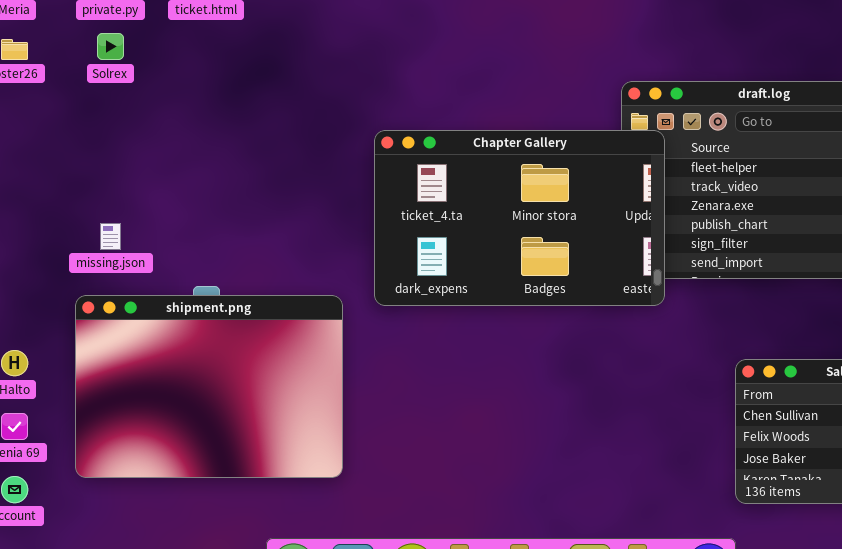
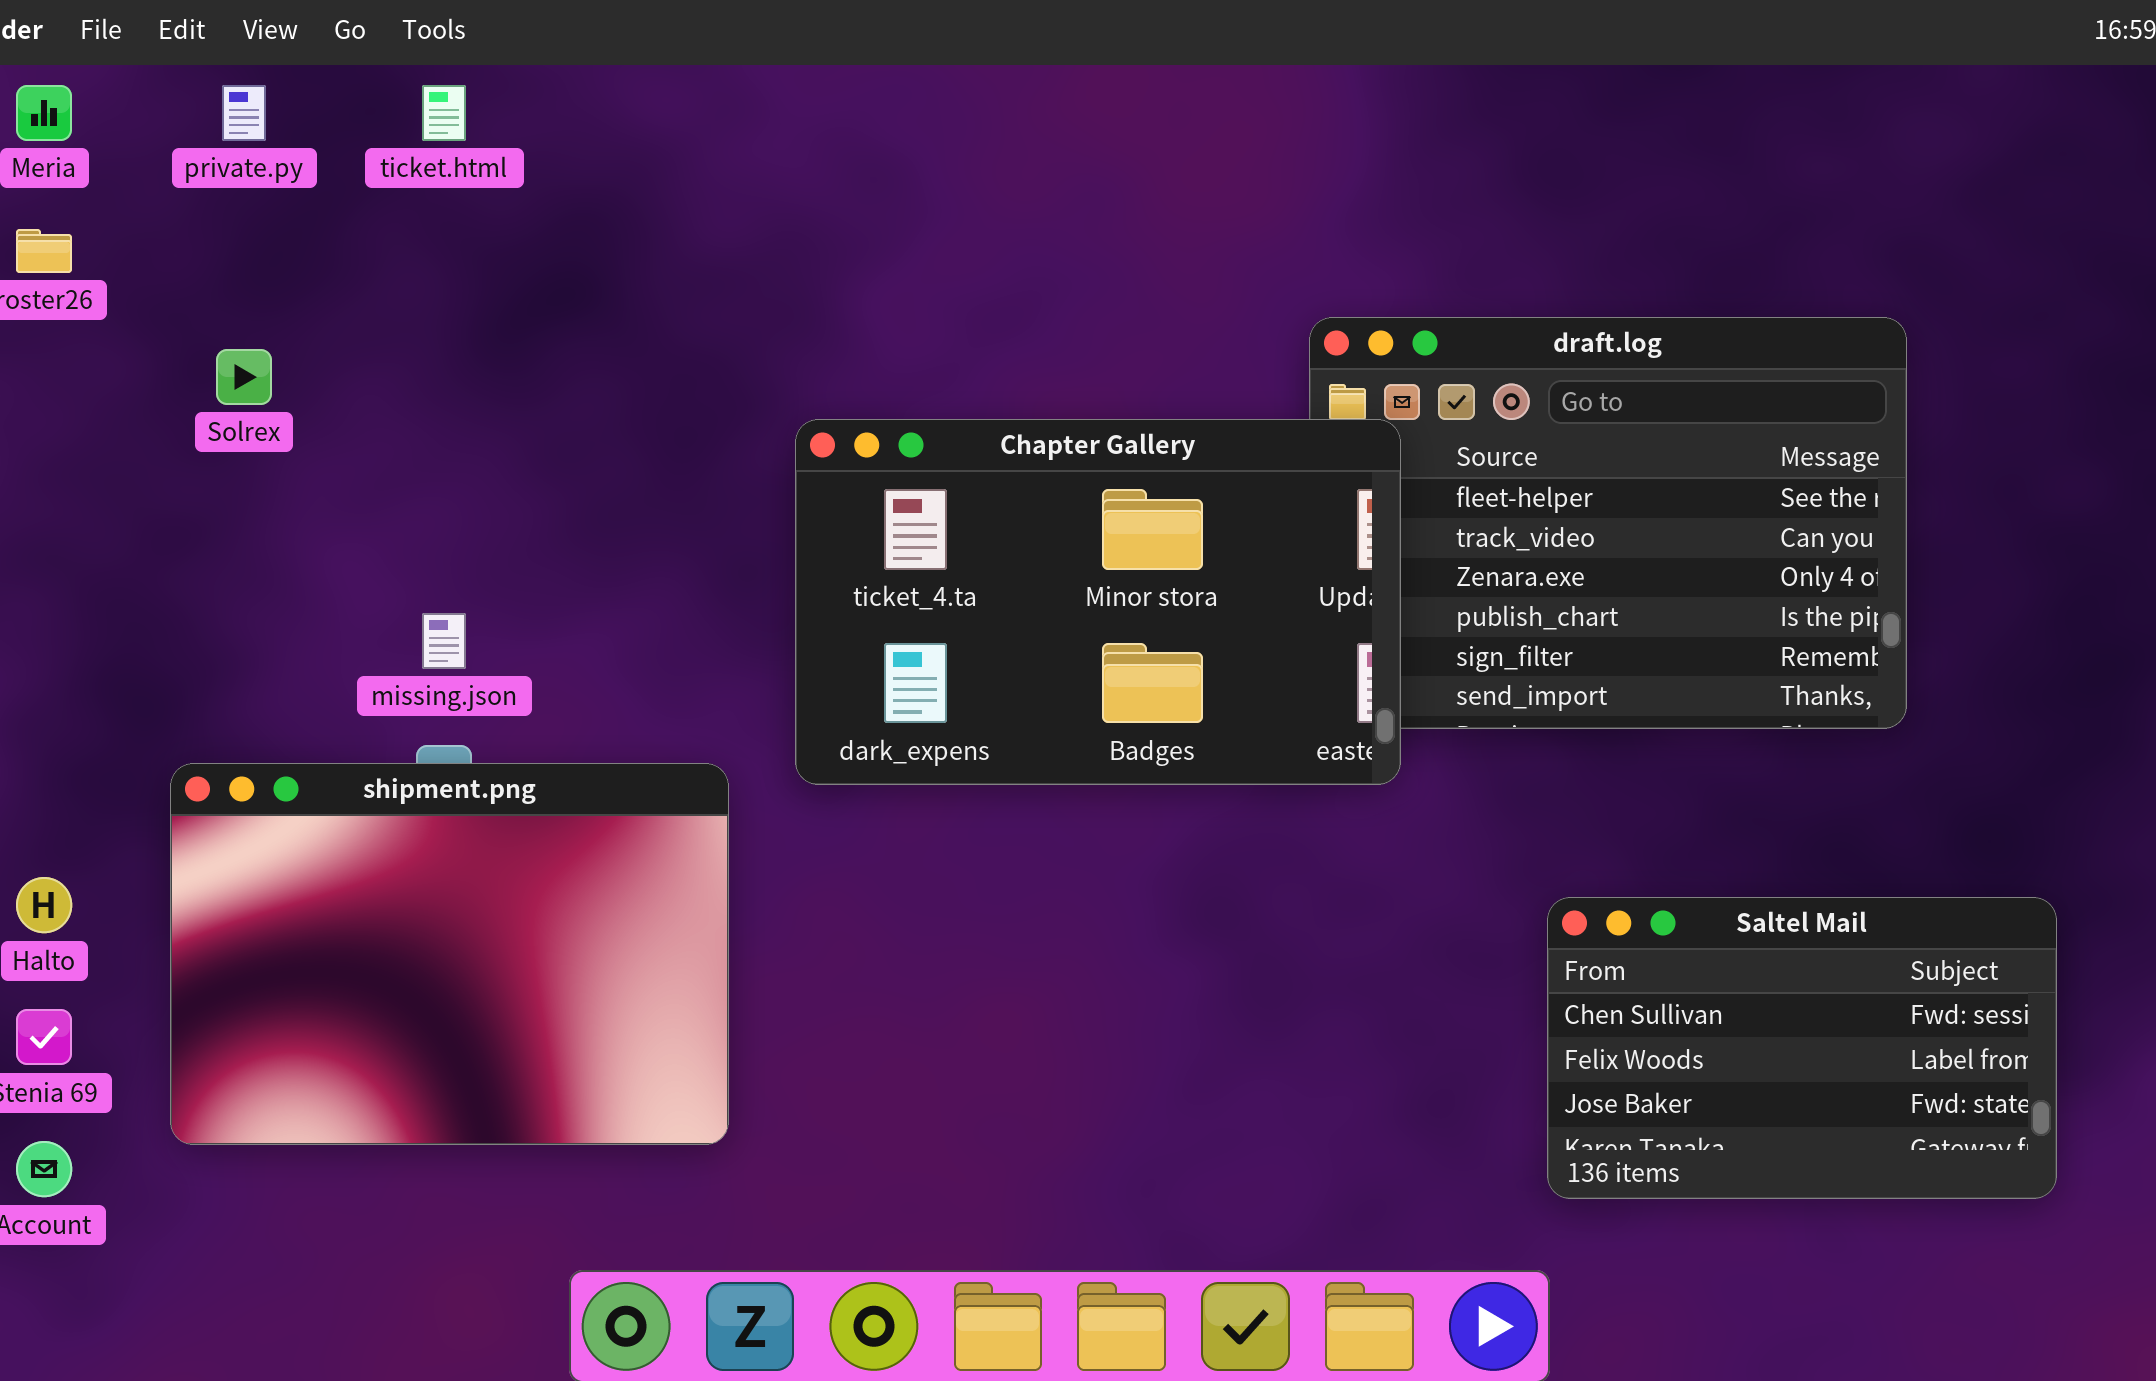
Solrex: [97,33,124,60] -> [216,349,272,405], moved
missing.json: [100,223,121,250] -> [422,613,466,669], moved

